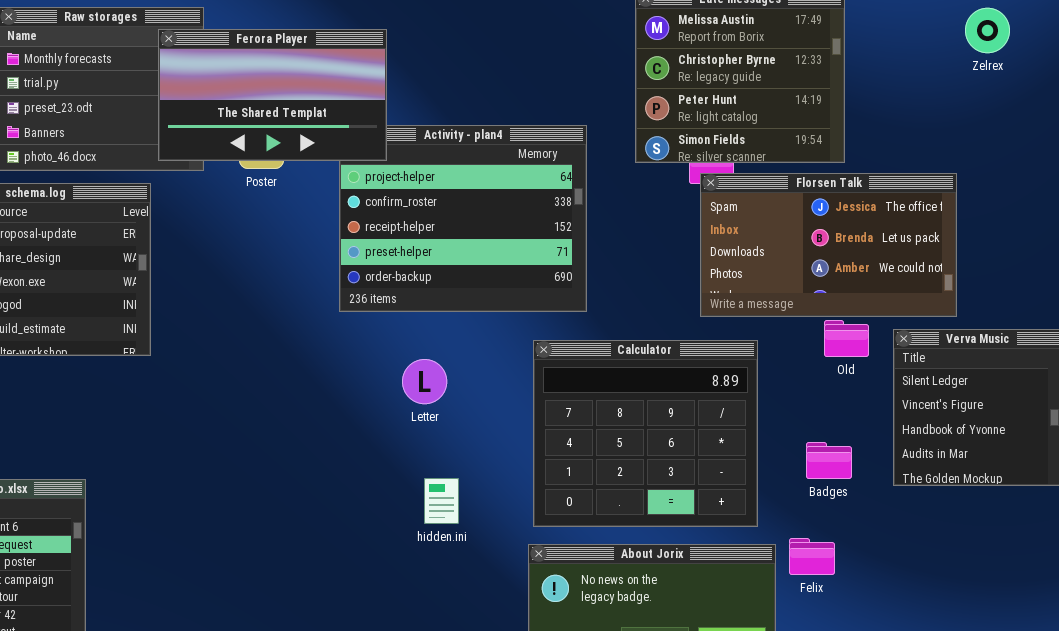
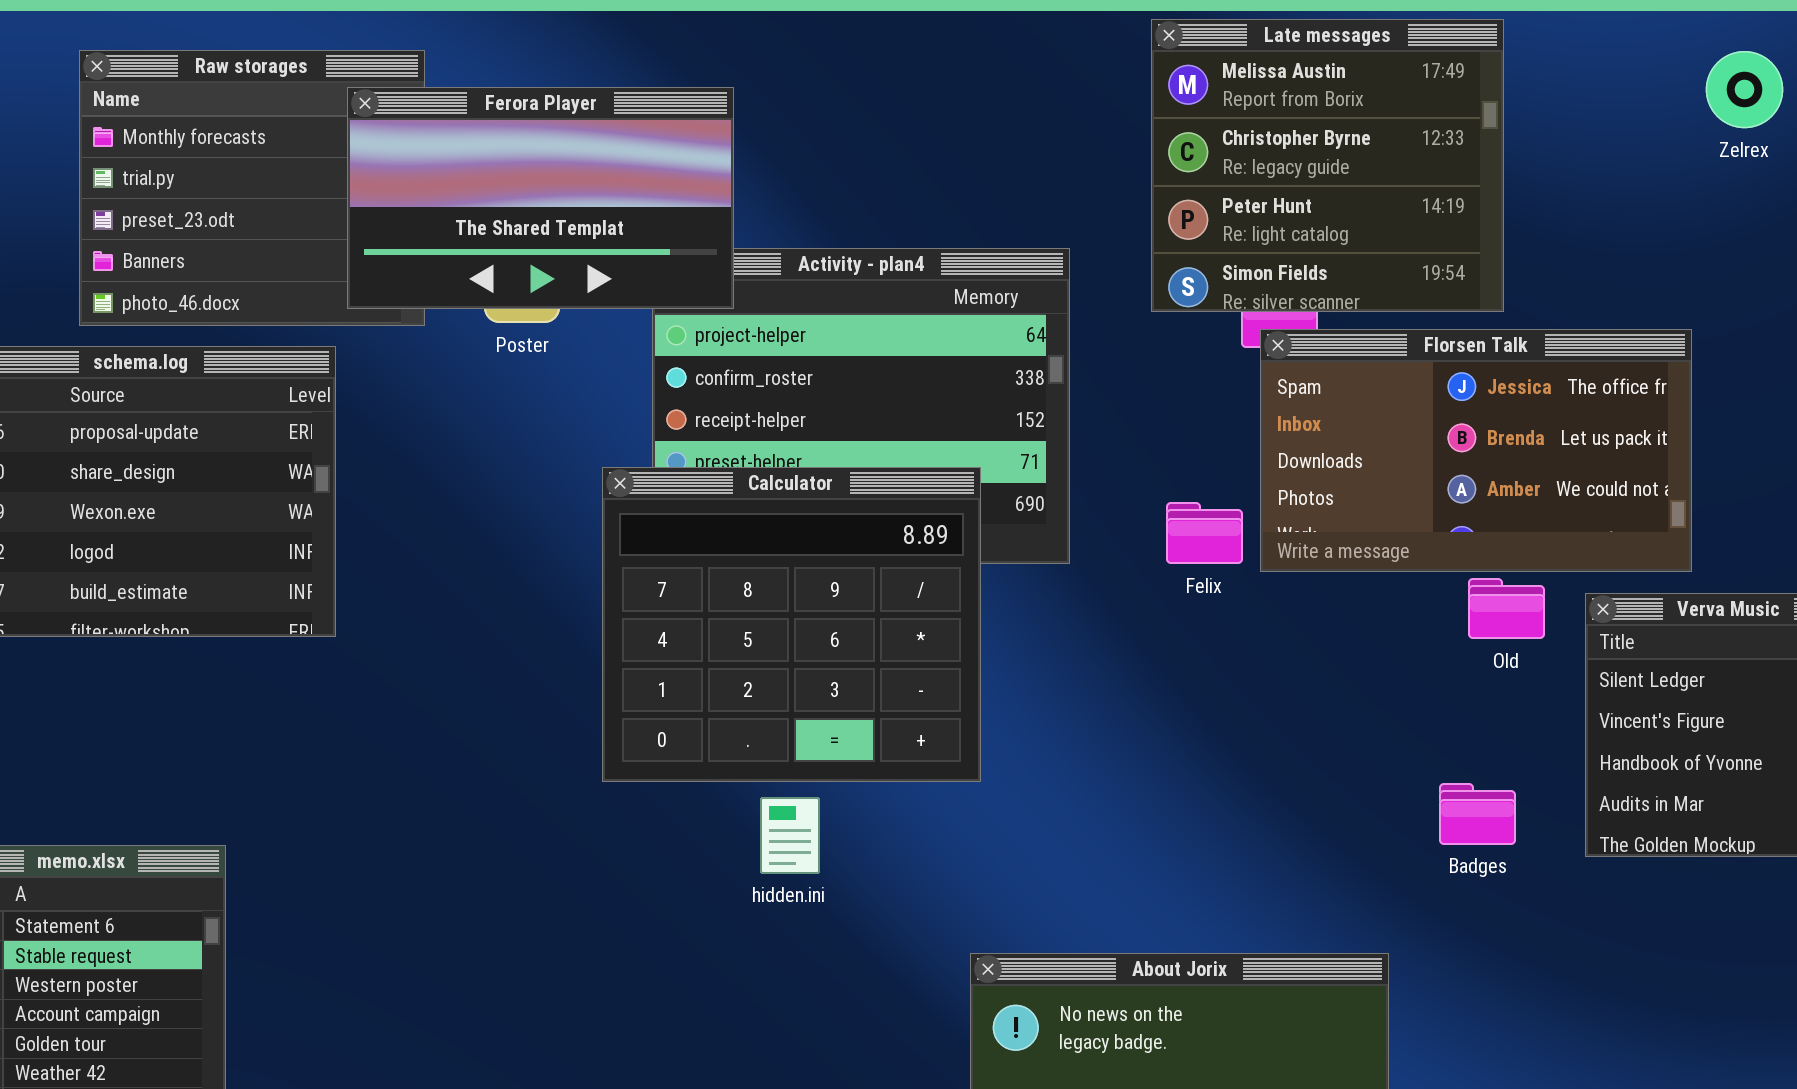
Calculator: [533,340,758,527] -> [602,467,981,782], moved
hidden.ini: [424,478,459,524] -> [760,797,820,874], moved
Felix: [789,538,835,575] -> [1166,502,1243,564], moved

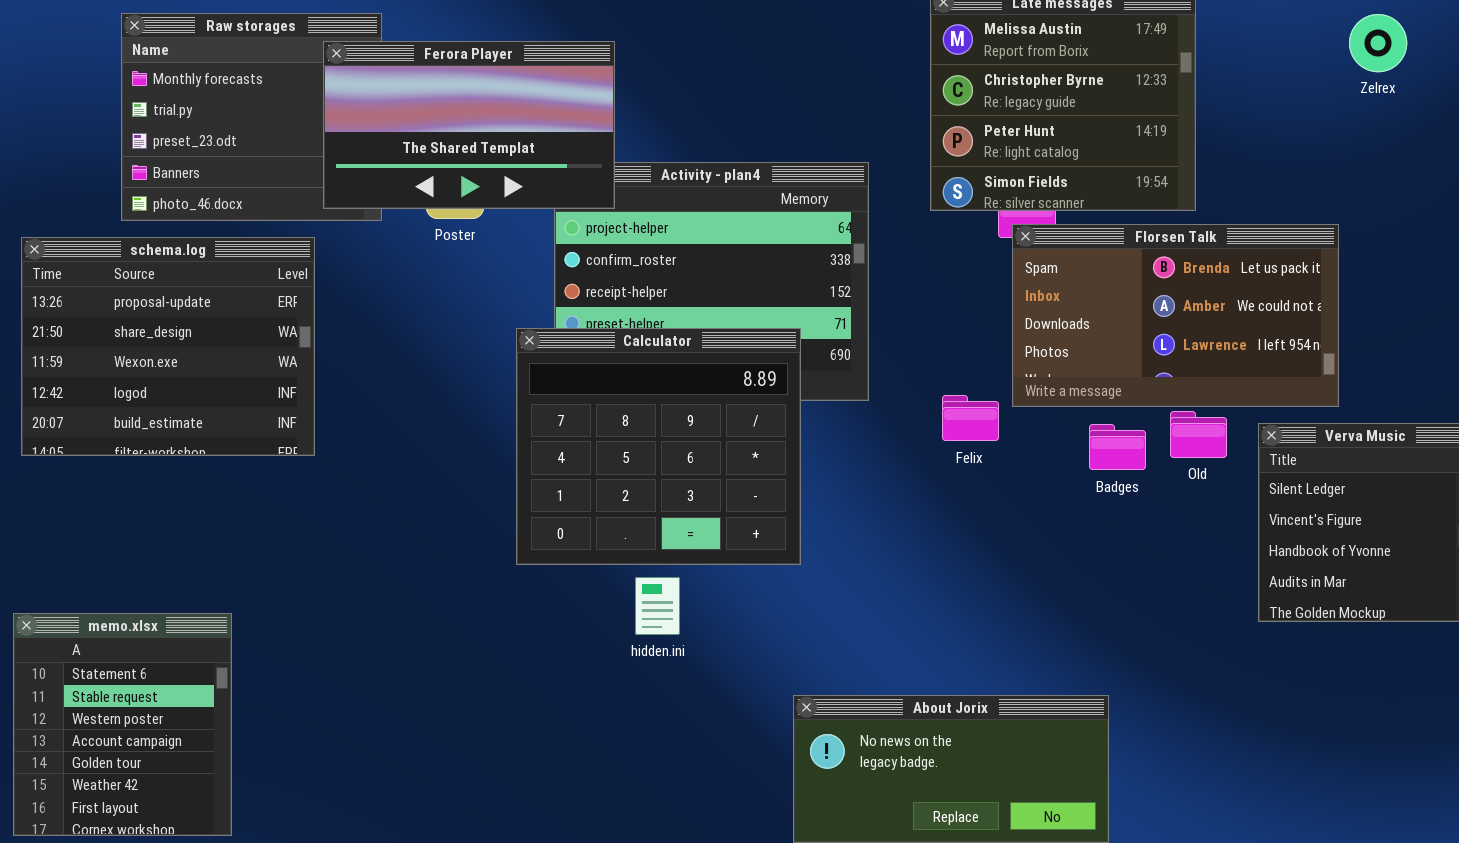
Florsen Talk: [1260,329,1692,572] -> [1012,224,1339,407], scrolled down 1 row
Felix: [1166,502,1243,564] -> [942,395,999,441], moved
Badges: [1439,783,1516,845] -> [1089,424,1146,470], moved

